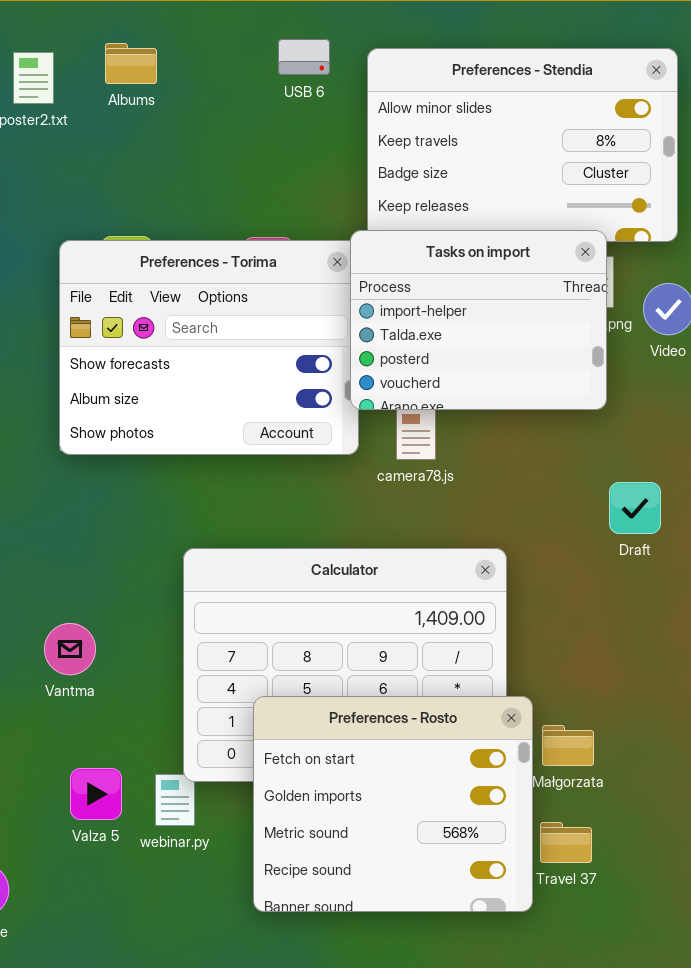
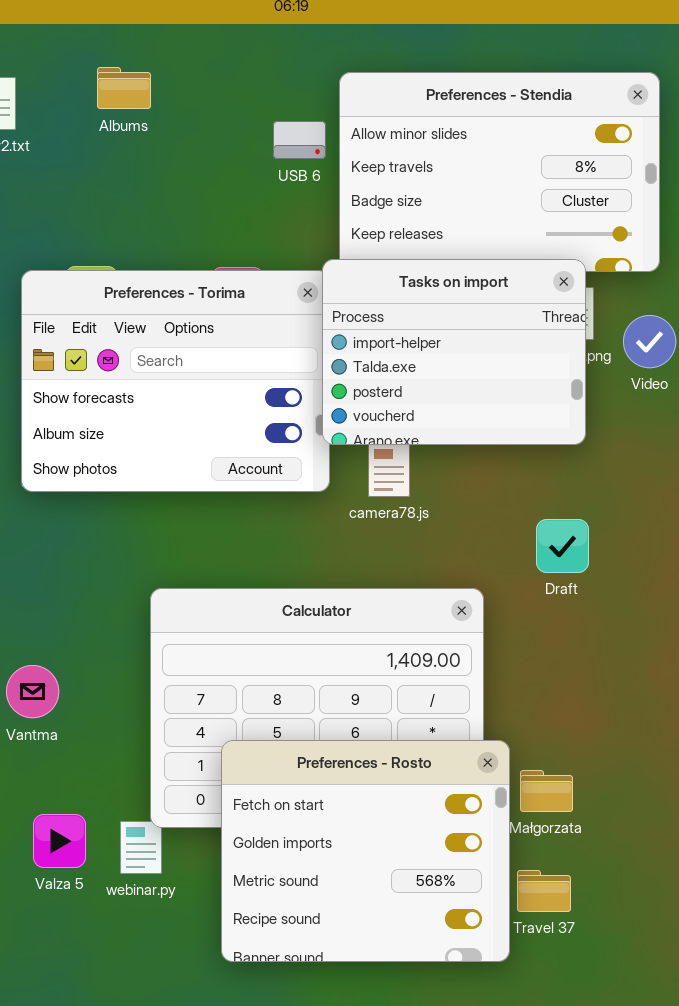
USB 6: [278,39,330,75] -> [273,121,326,159], moved
Albums: [105,43,157,84] -> [97,67,151,109], moved
Draft: [609,482,661,534] -> [536,519,589,573], moved

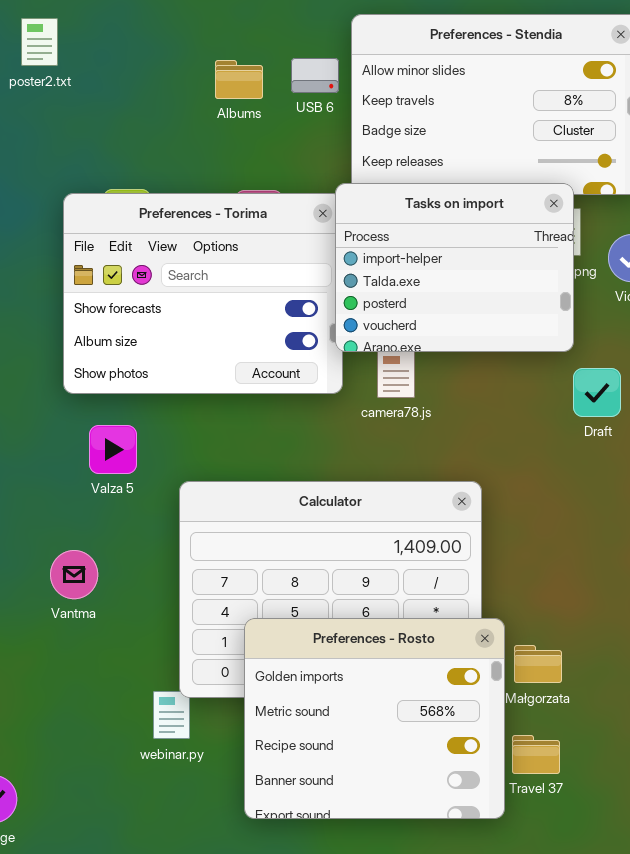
Albums: [97,67,151,109] -> [215,60,263,99], moved
Draft: [536,519,589,573] -> [573,368,621,417], moved
Preferences - Rosto: [221,740,510,962] -> [244,618,505,819], scrolled down 1 row
Valza 5: [33,814,86,868] -> [89,425,137,474], moved

